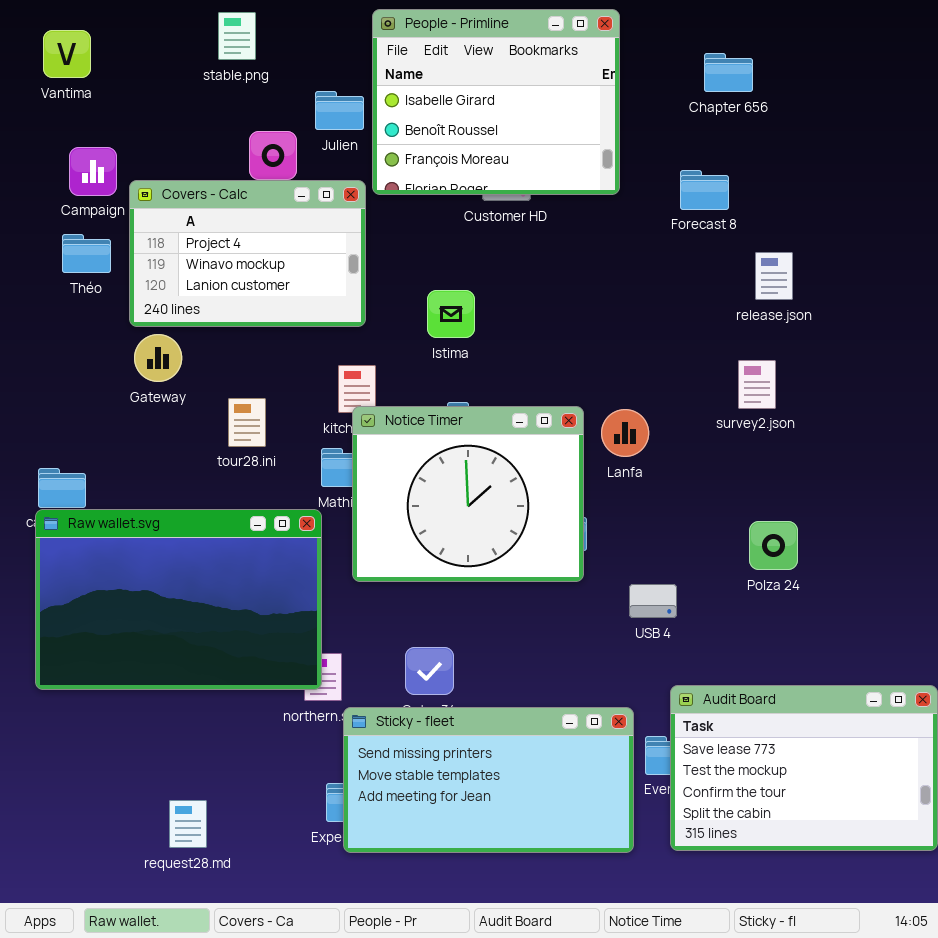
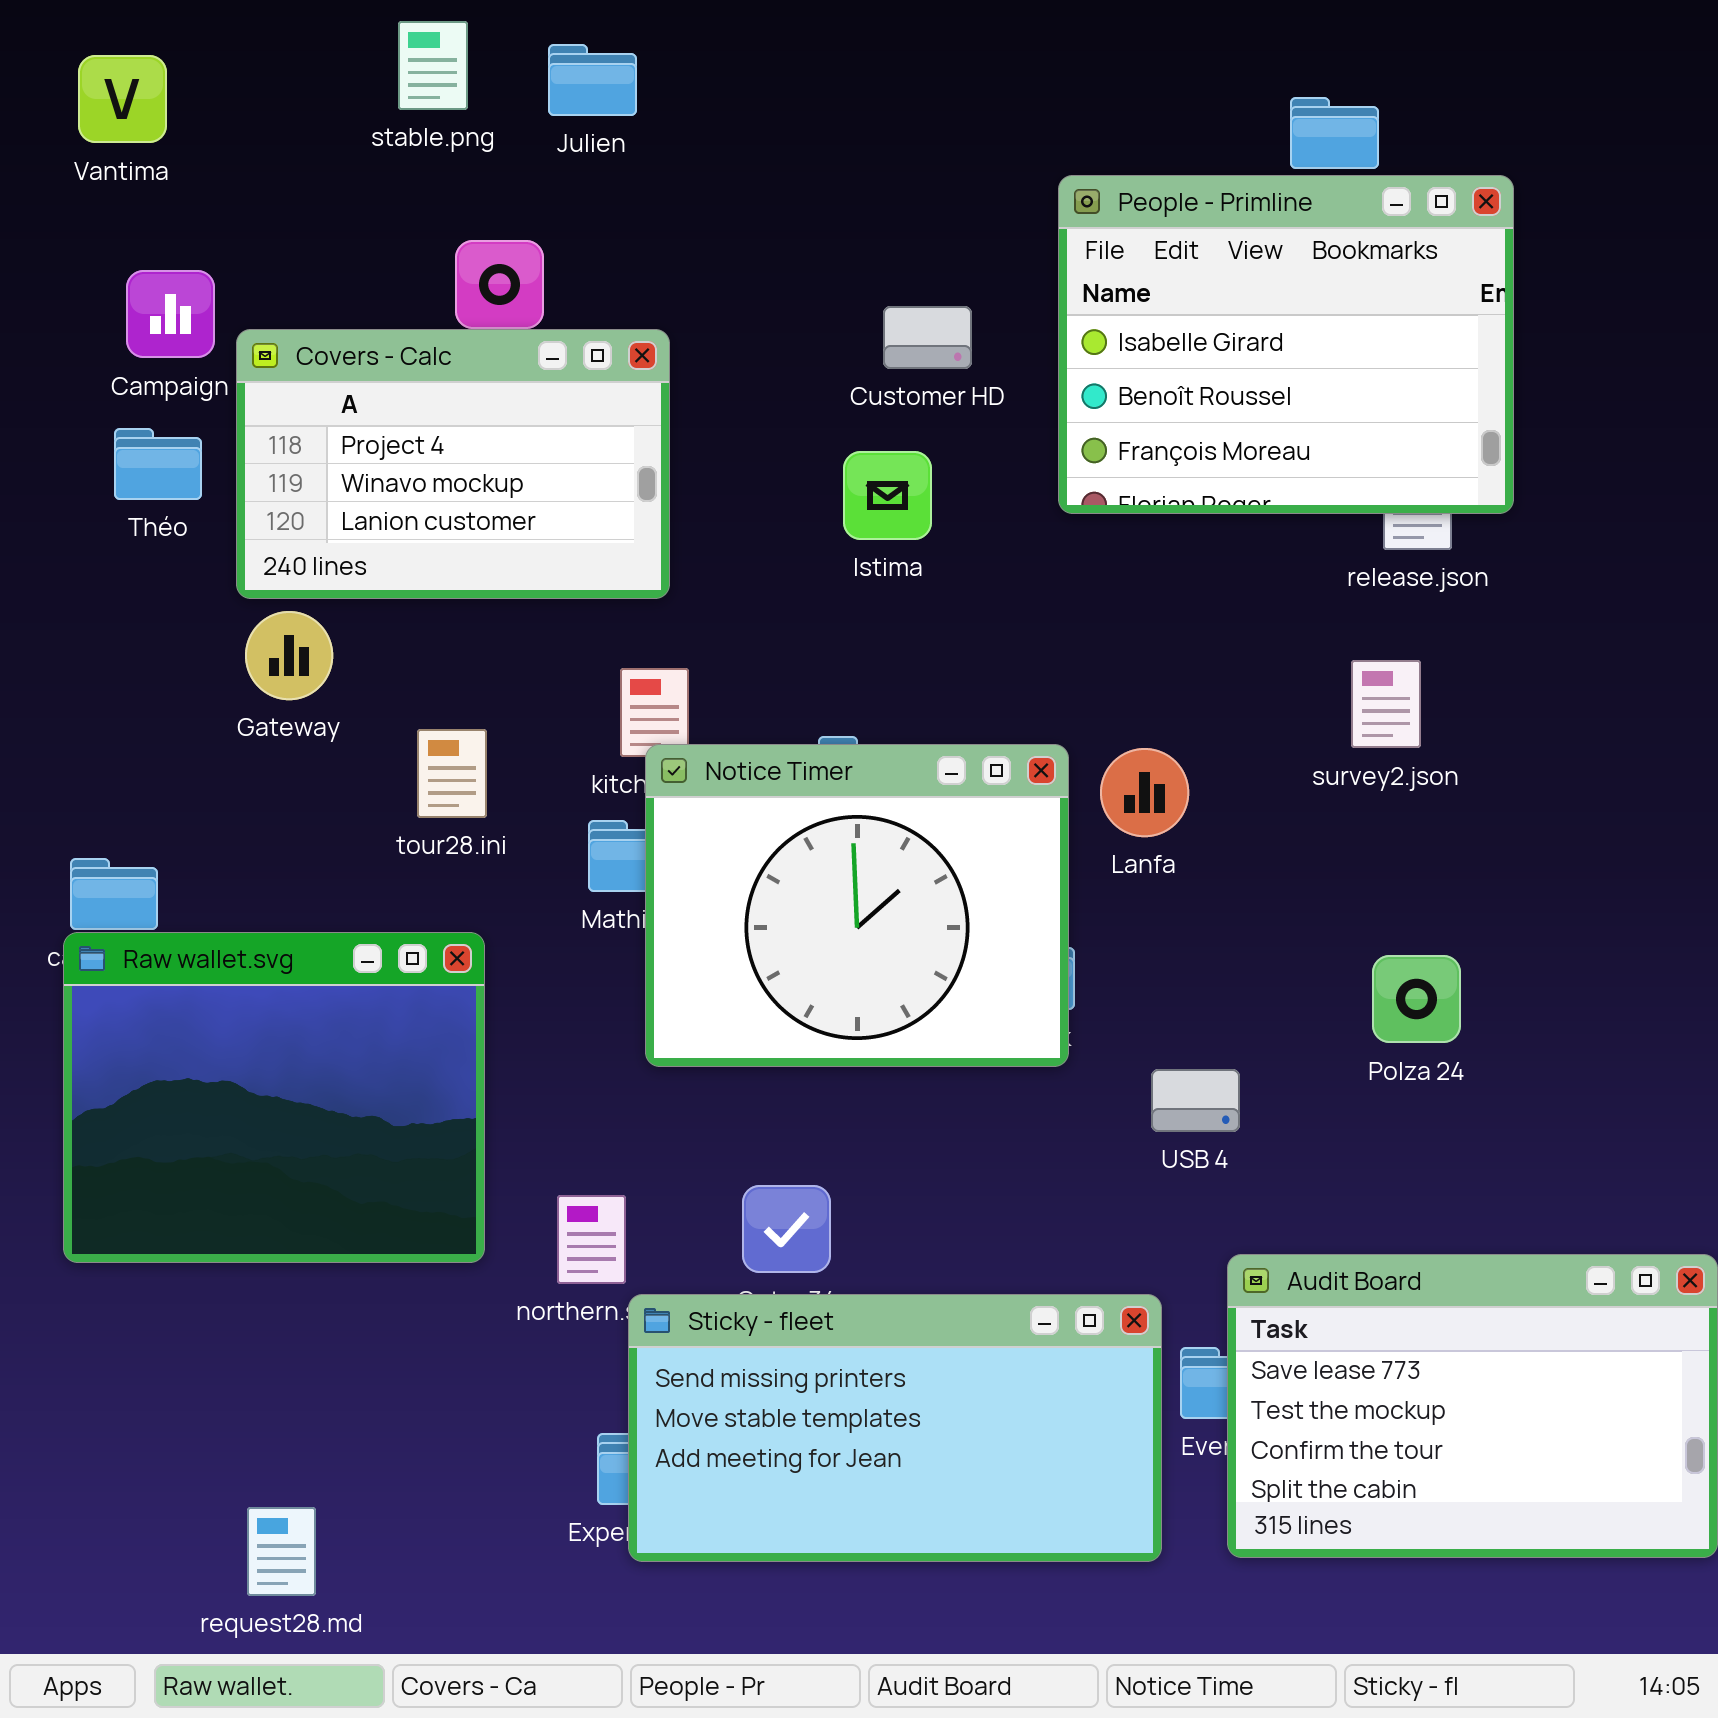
People - Primline: [372,9,620,195] -> [1058,175,1514,514], moved
Julien: [315,91,364,130] -> [548,44,637,116], moved
Istima: [427,290,475,338] -> [843,451,932,540], moved
Raw wallet.svg: [35,509,322,690] -> [63,932,485,1263], resized
request28.md: [169,800,207,848] -> [247,1507,316,1596], moved

